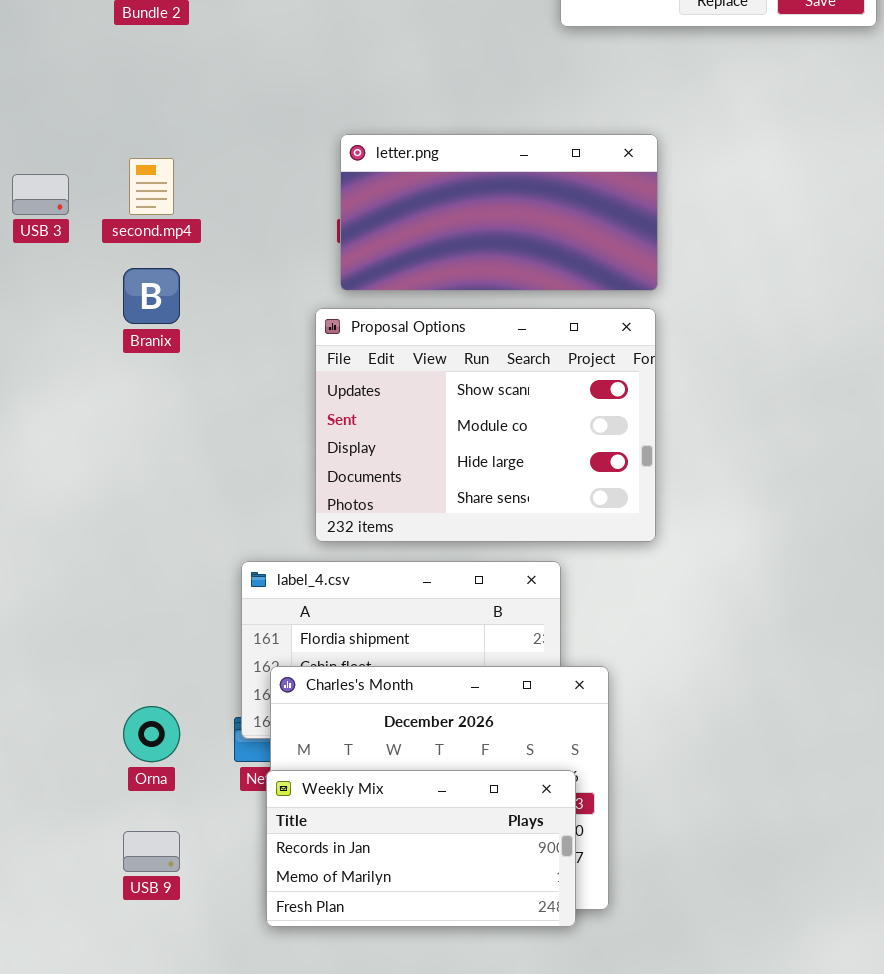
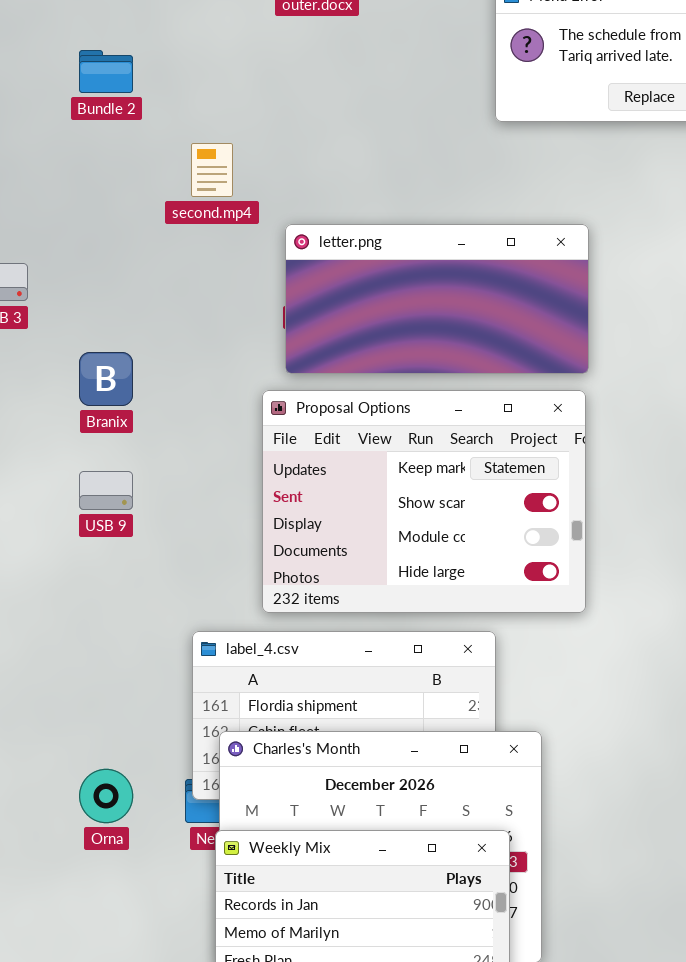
second.mp4: [129,158,174,215] -> [191,143,233,197], moved
Proposal Options: [315,308,656,542] -> [262,390,586,613], scrolled up 1 row
USB 9: [123,831,180,872] -> [79,471,133,510], moved

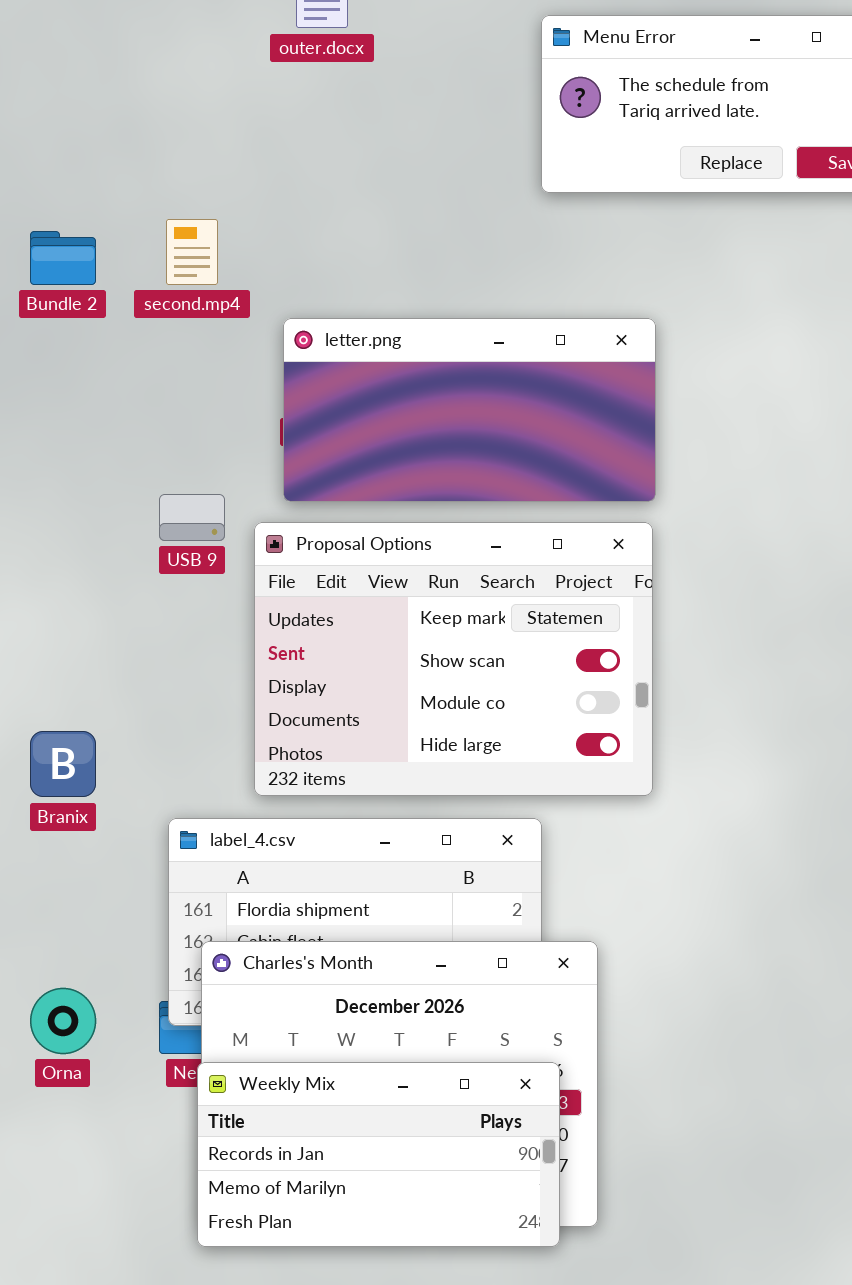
Bundle 2: [79,50,133,93] -> [30,231,96,285], moved
Branix: [79,352,133,406] -> [30,731,96,797], moved
USB 9: [79,471,133,510] -> [159,494,225,541], moved

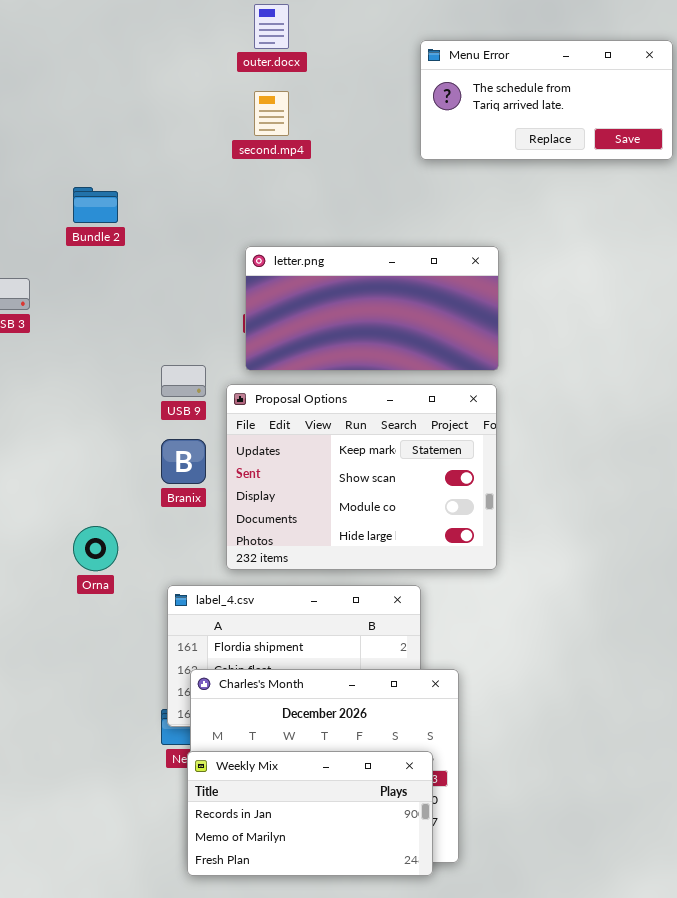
second.mp4: [166,219,218,285] -> [254,91,289,136], moved
Branix: [30,731,96,797] -> [161,439,206,484], moved
Orna: [30,988,96,1054] -> [73,526,118,571], moved

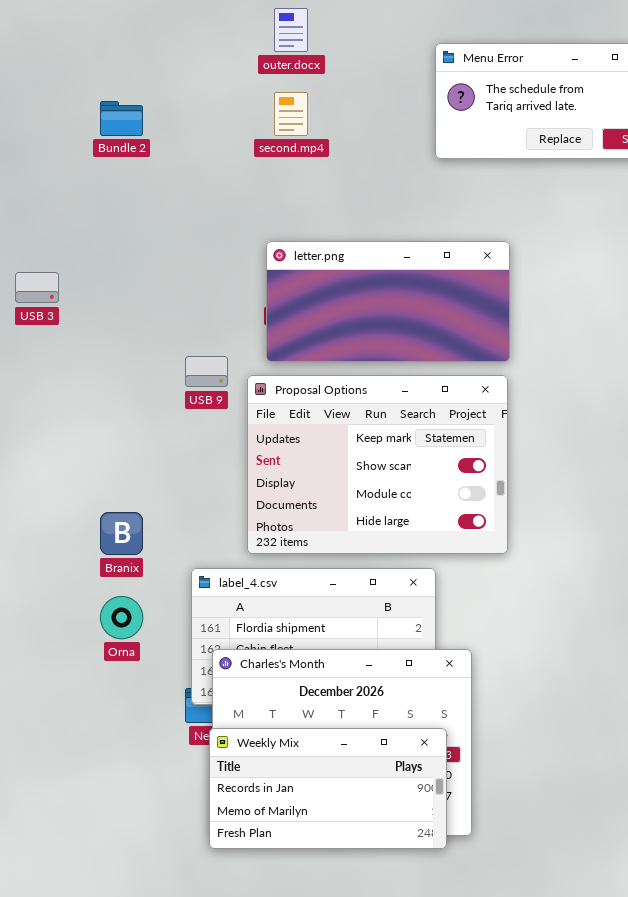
Bundle 2: [73,187,118,223] -> [100,101,143,136], moved
Branix: [161,439,206,484] -> [100,512,143,555], moved
Orna: [73,526,118,571] -> [100,596,143,639], moved

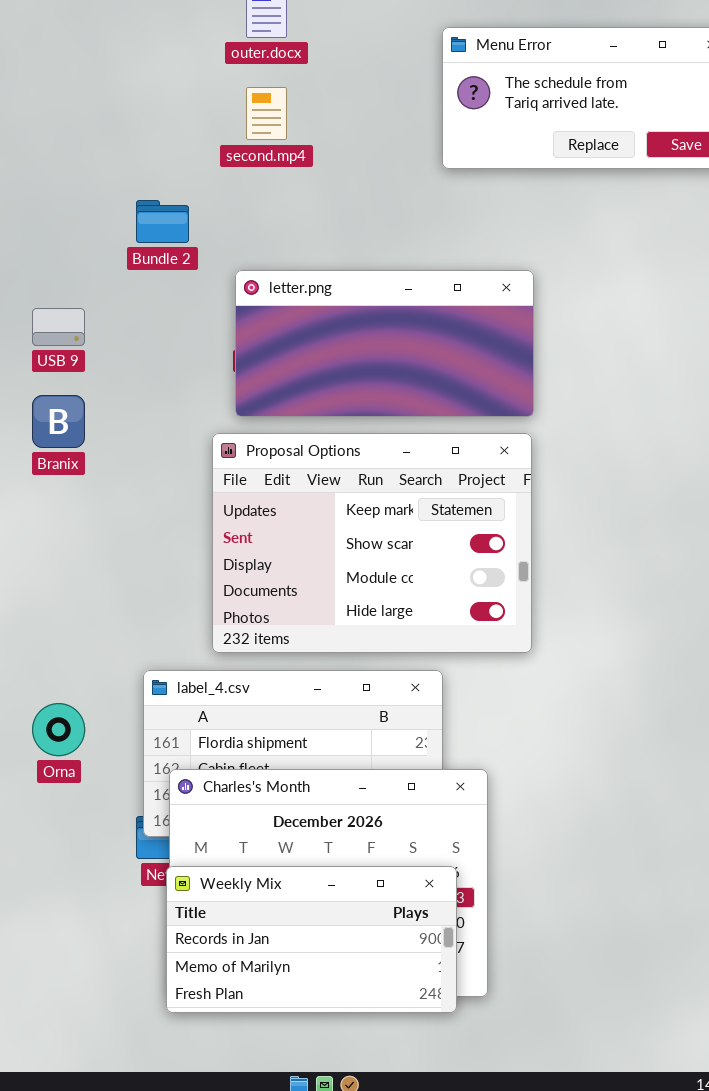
Bundle 2: [100,101,143,136] -> [136,200,189,243], moved
USB 9: [185,356,228,387] -> [32,308,85,346], moved
Branix: [100,512,143,555] -> [32,395,85,448], moved

